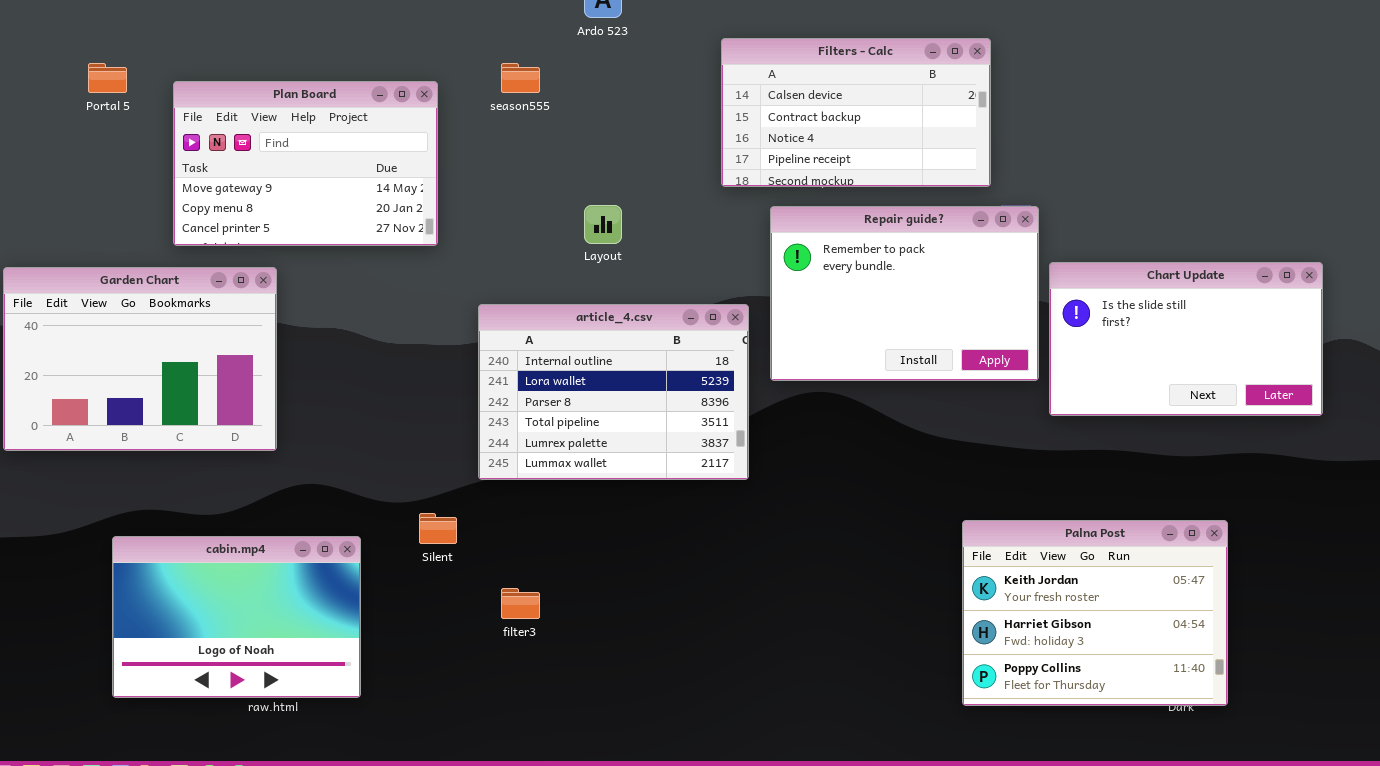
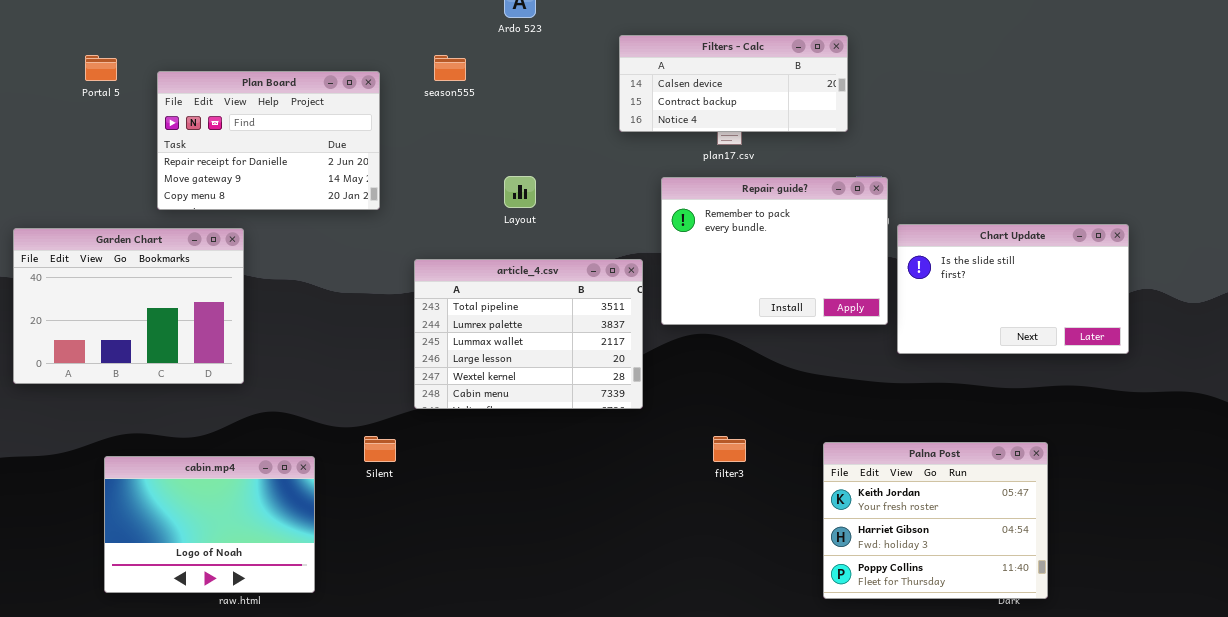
Filters - Calc: [721,38,991,187] -> [619,35,848,132], resized
Plan Board: [173,81,438,246] -> [157,71,380,210], scrolled up 1 row
article_4.csv: [478,304,749,480] -> [414,259,643,409], scrolled down 3 rows
filter3: [501,588,540,619] -> [713,436,746,462], moved

